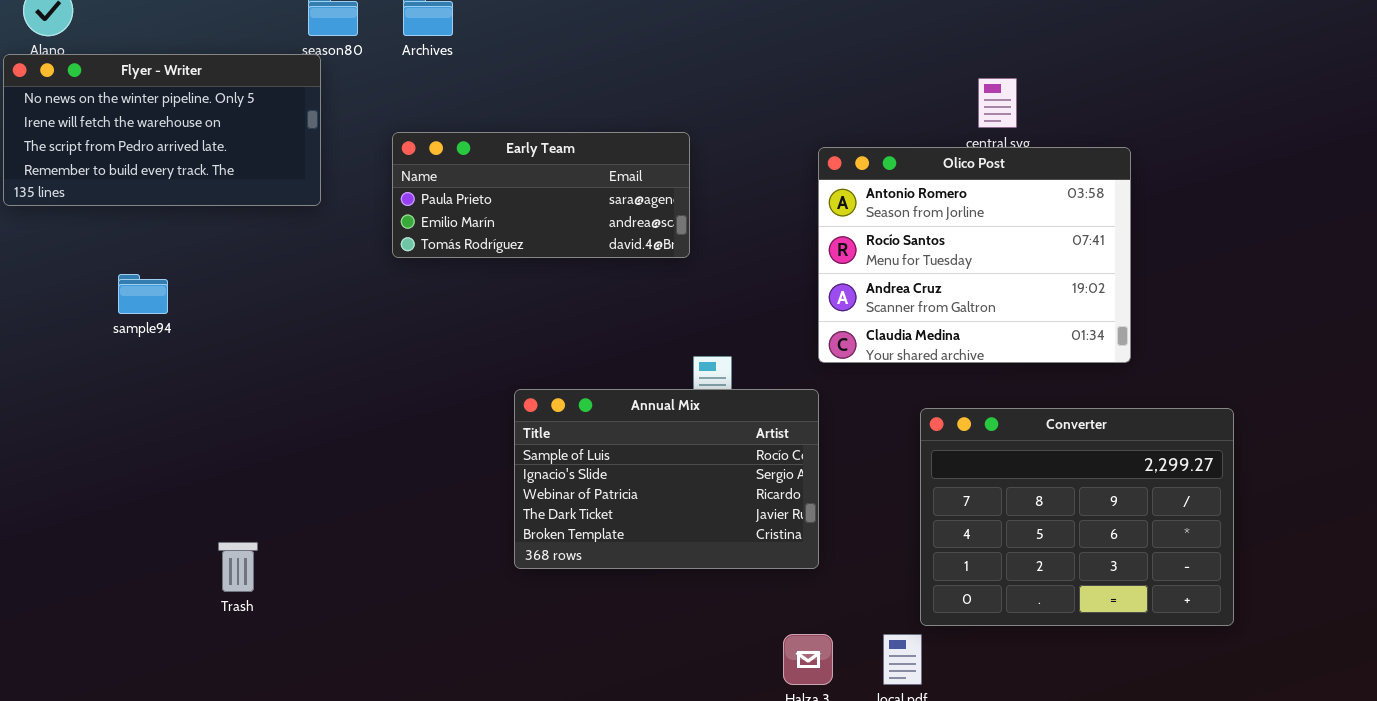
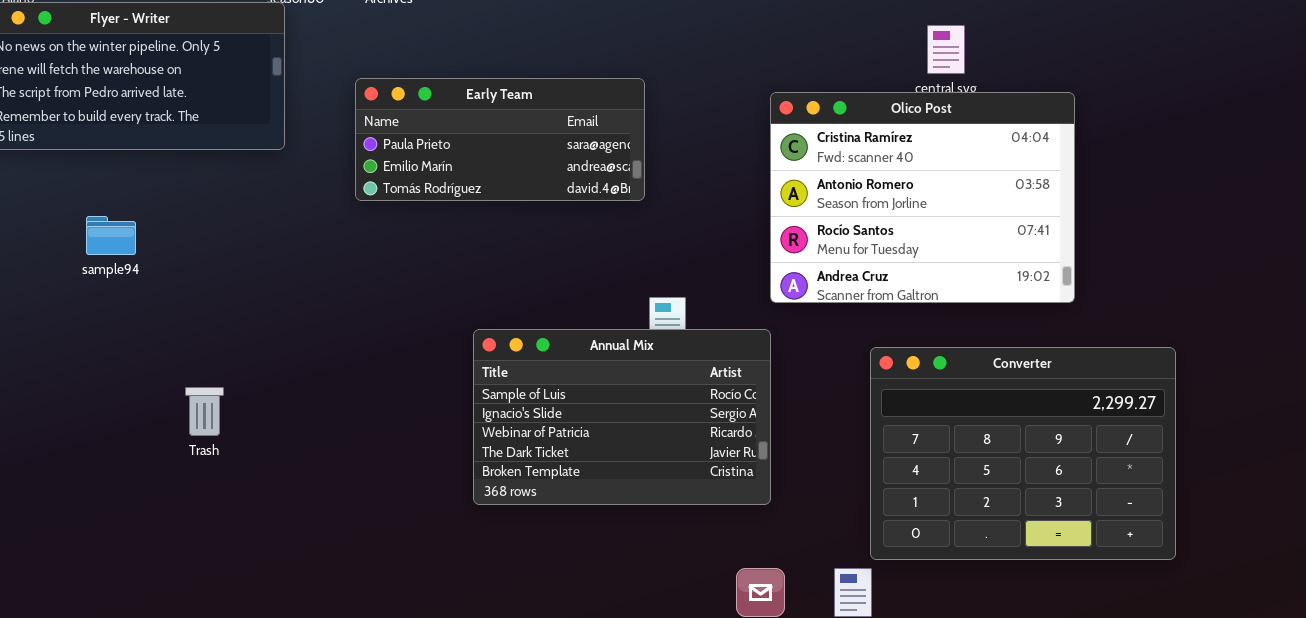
Olico Post: [818,147,1131,363] -> [770,92,1075,303], scrolled up 1 row
Trash: [218,542,258,592] -> [185,387,224,436], moved

